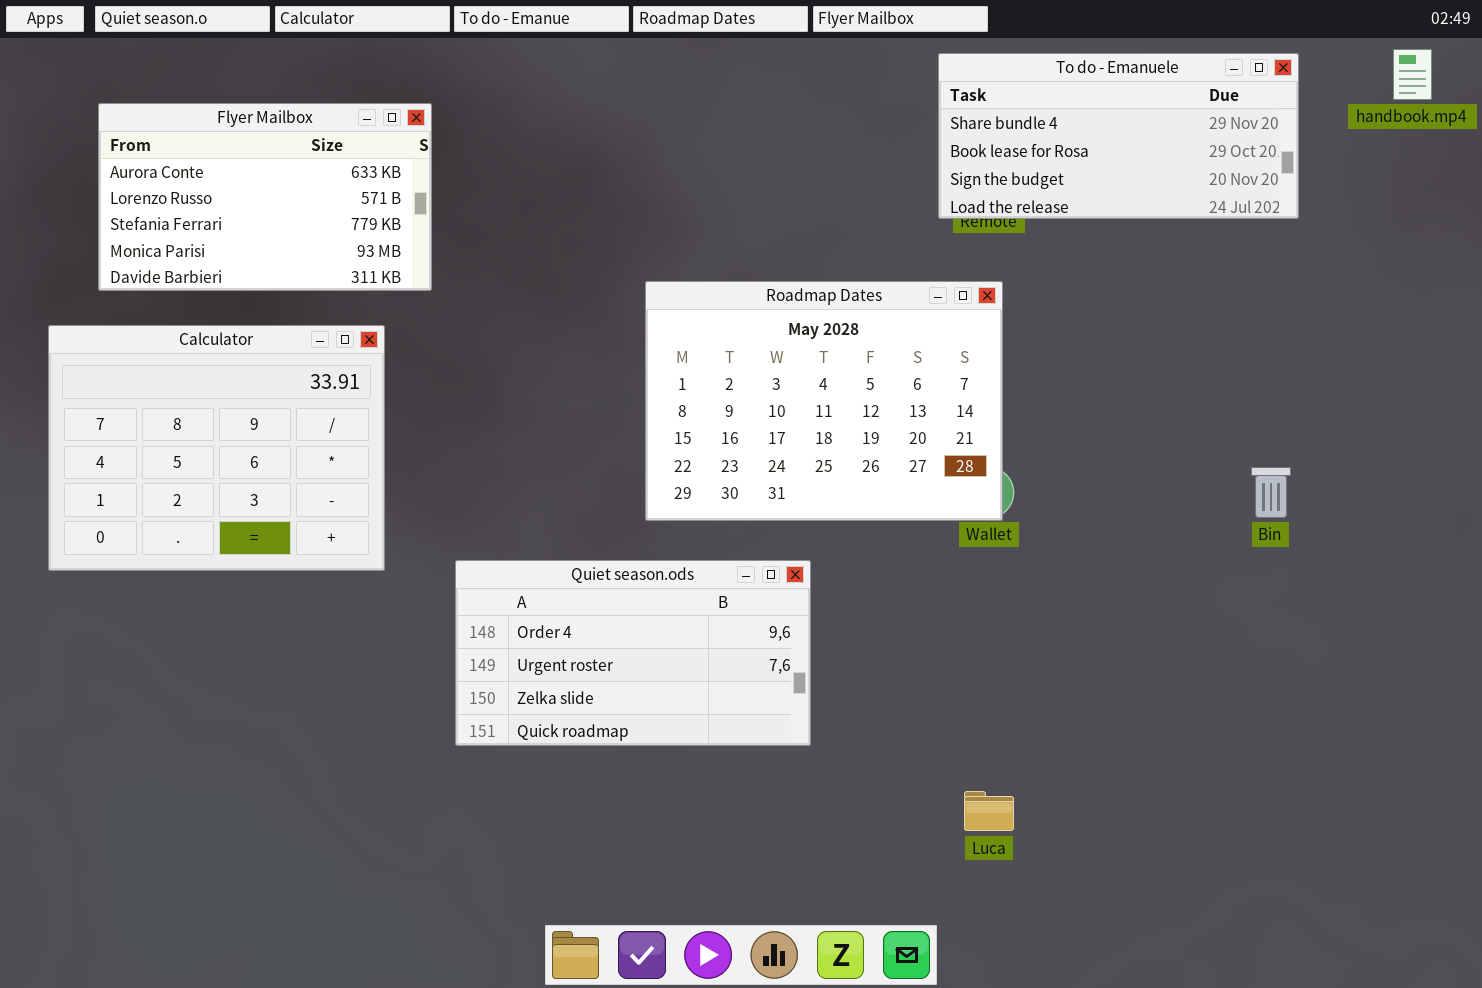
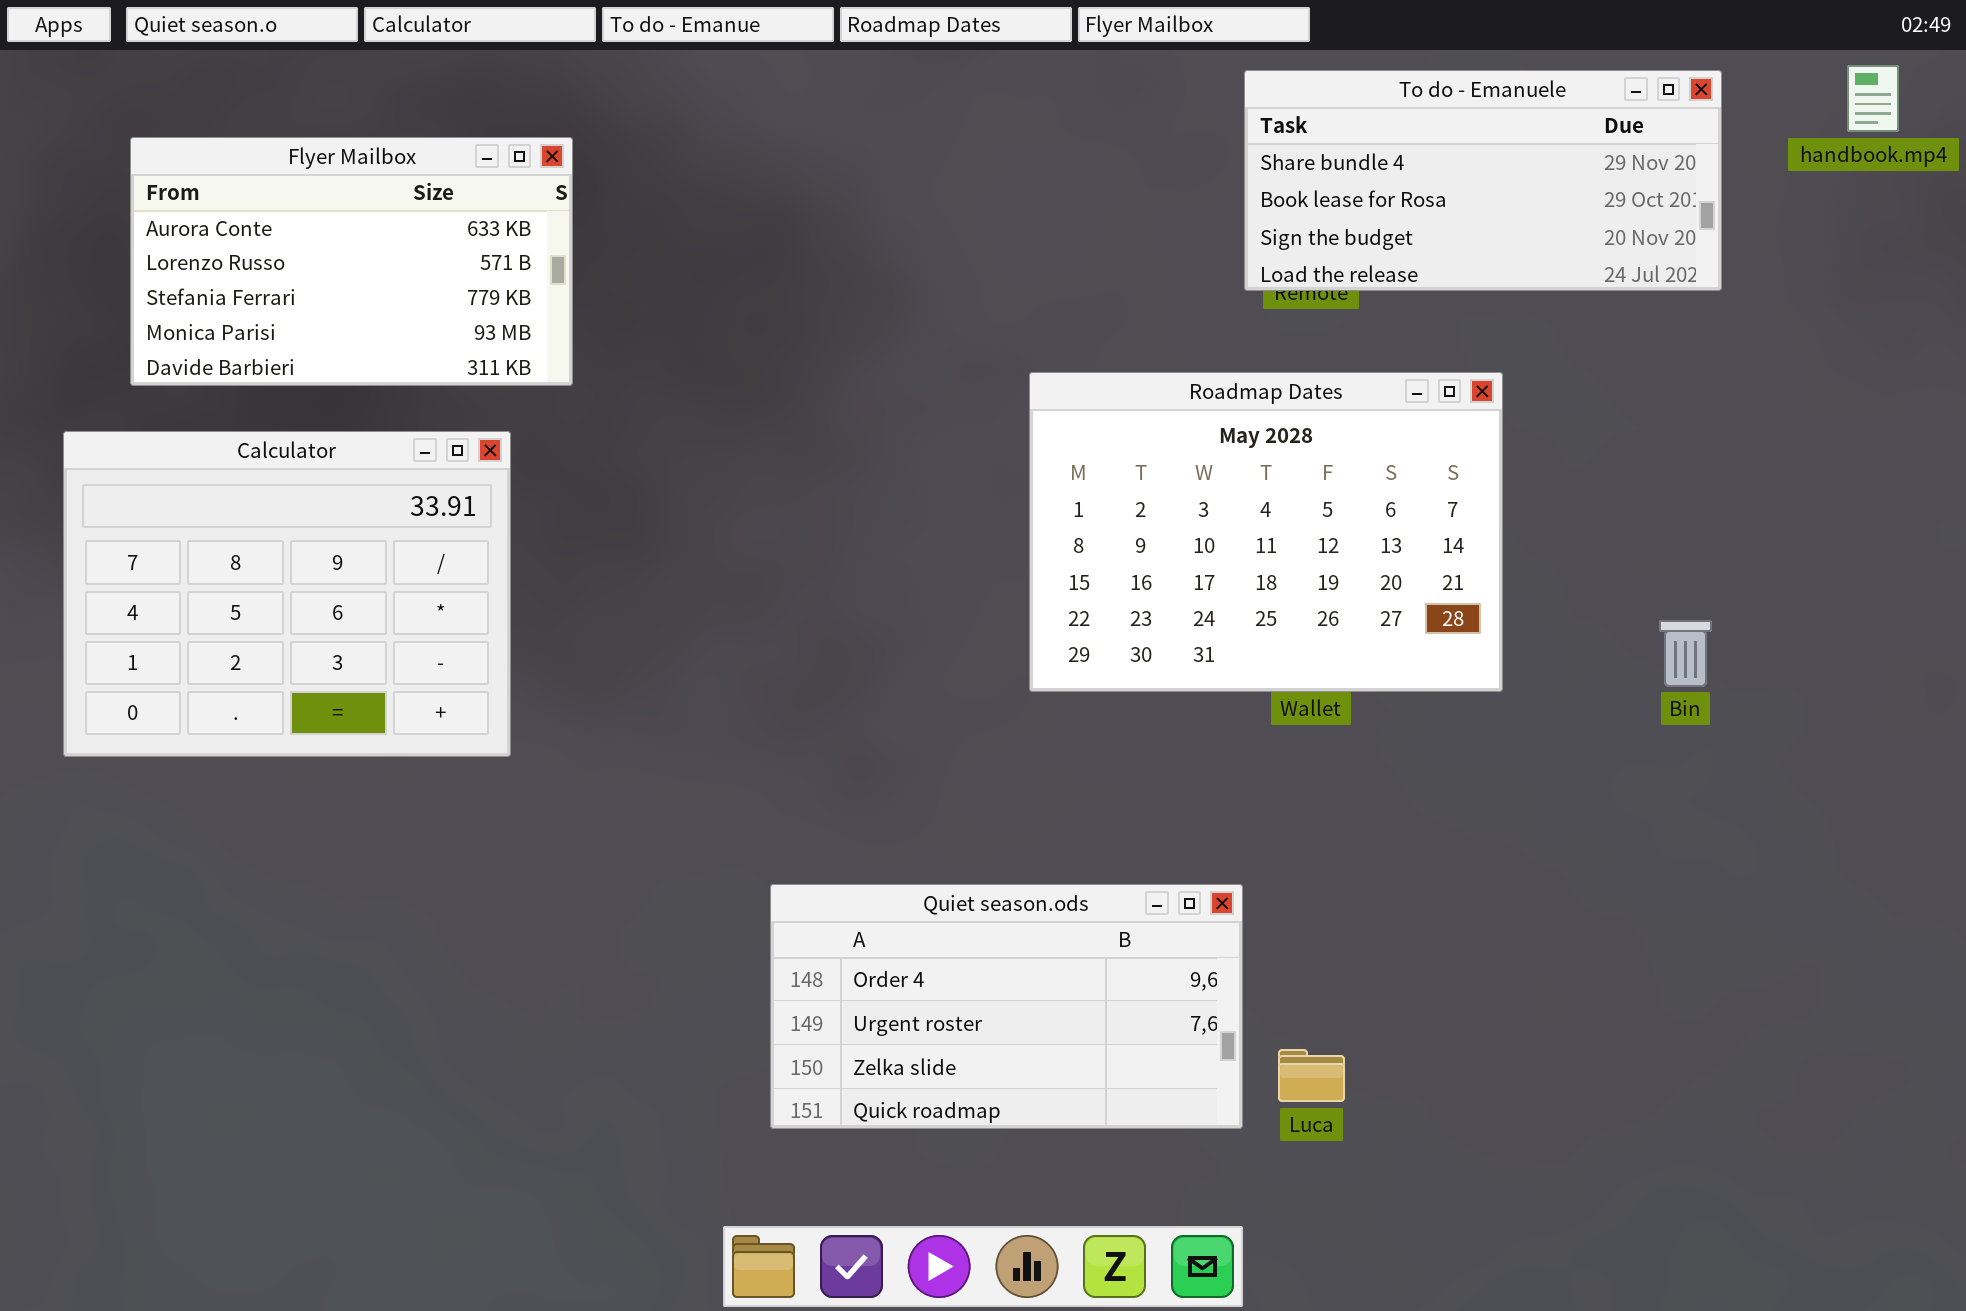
Roadmap Dates: [645,281,1003,521] -> [1029,372,1503,692], moved
Quiet season.ods: [455,560,811,746] -> [770,884,1243,1129], moved

